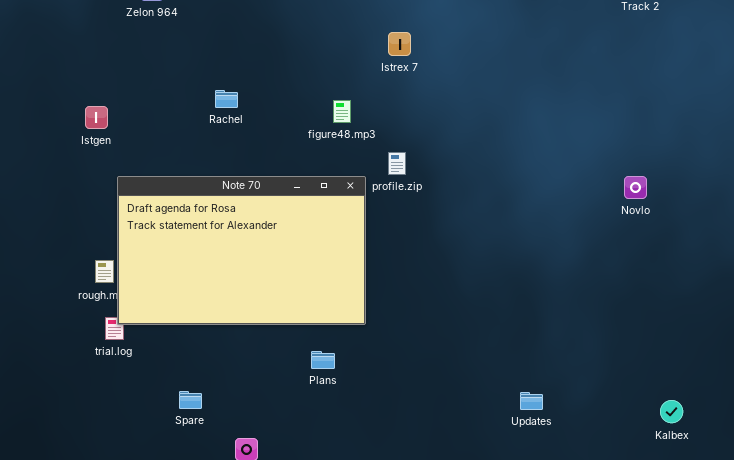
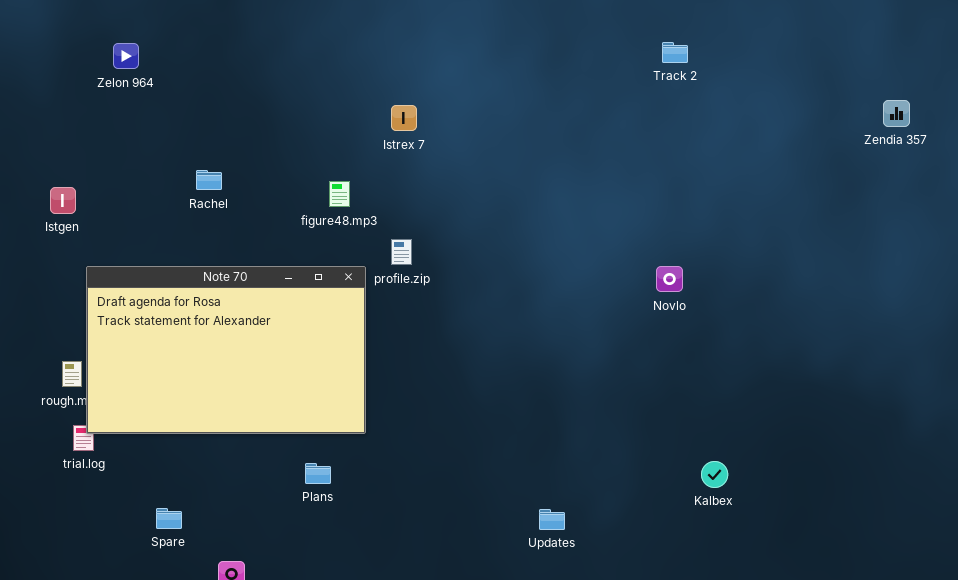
Kalbex: [660,400,683,423] -> [701,461,728,488], moved

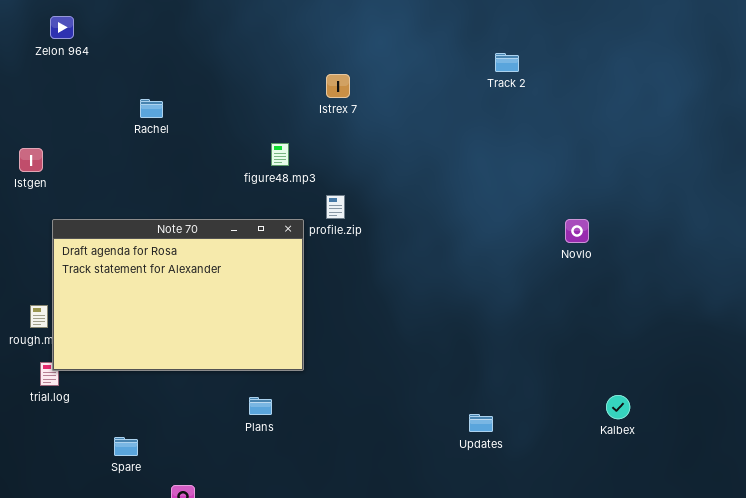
Track 2: [662,42,688,63] -> [495,53,519,72], moved
Zelon 964: [113,43,139,69] -> [50,16,74,39], moved
Rachel: [196,170,222,190] -> [140,99,163,118], moved
Updates: [539,509,565,530] -> [469,414,493,432], moved

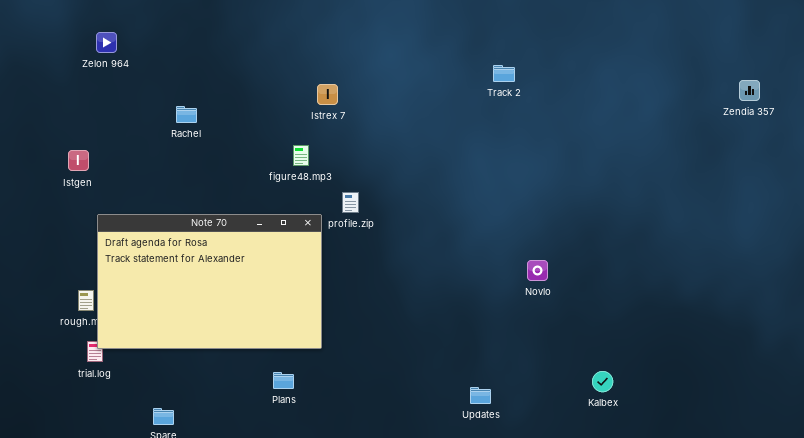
Istrex 7: [326,74,350,98] -> [317,84,338,105], moved
Novlo: [565,219,589,243] -> [527,260,548,281], moved

